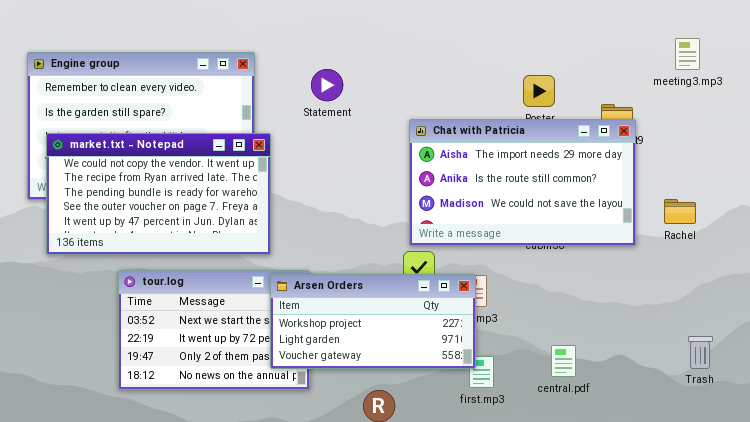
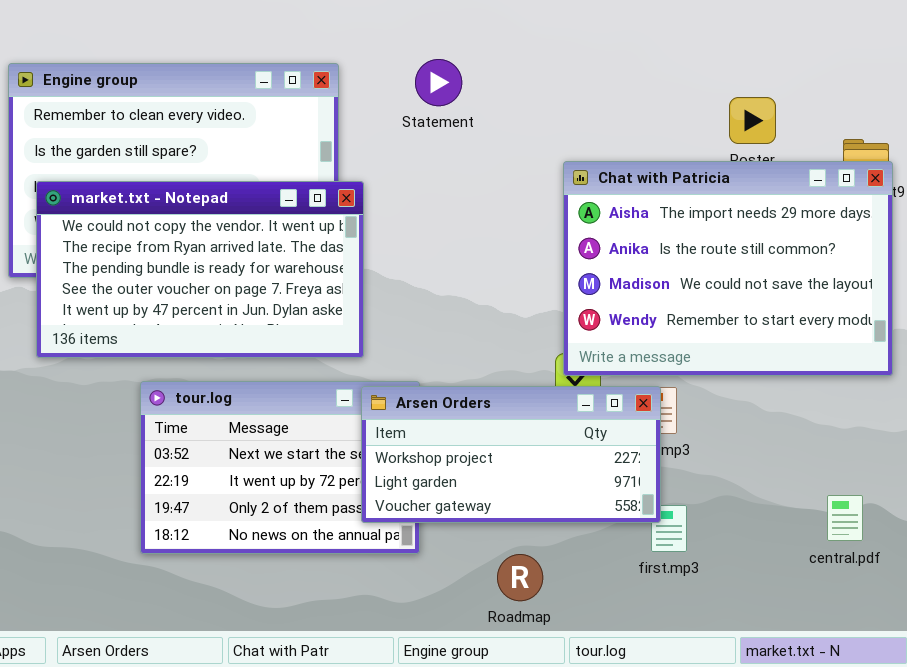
Statement: [311,69,343,101] -> [415,59,462,106], moved
Chat with Patricia: [409,119,636,246] -> [563,161,893,376], resized
central.pdf: [551,345,576,377] -> [827,495,863,541], moved

